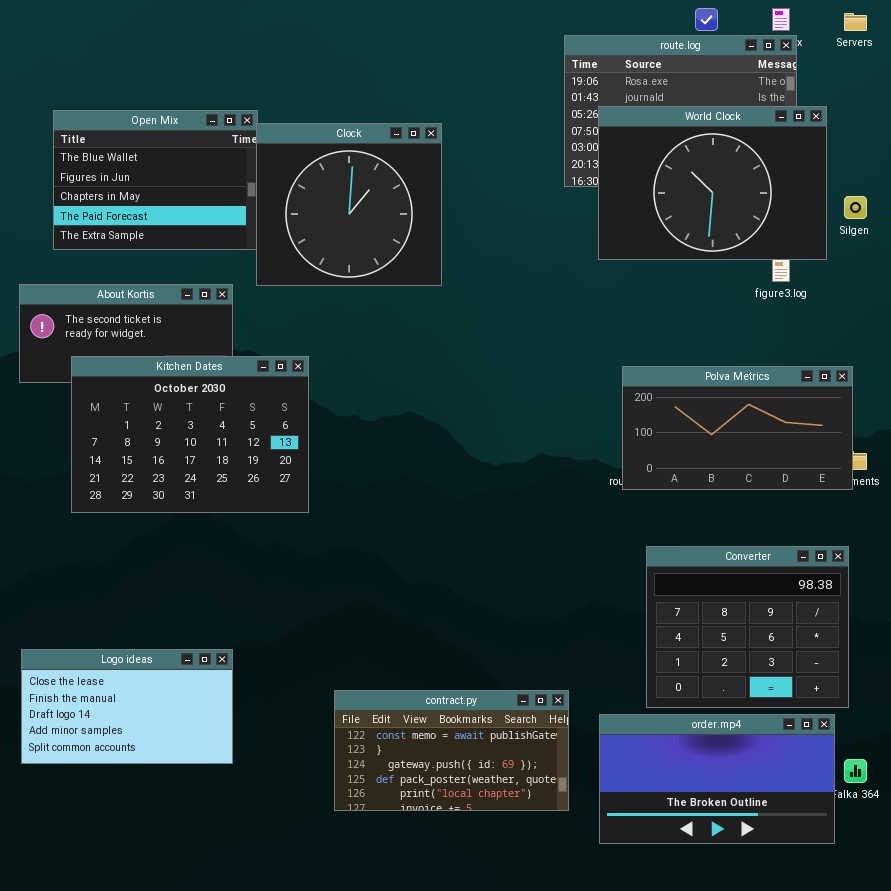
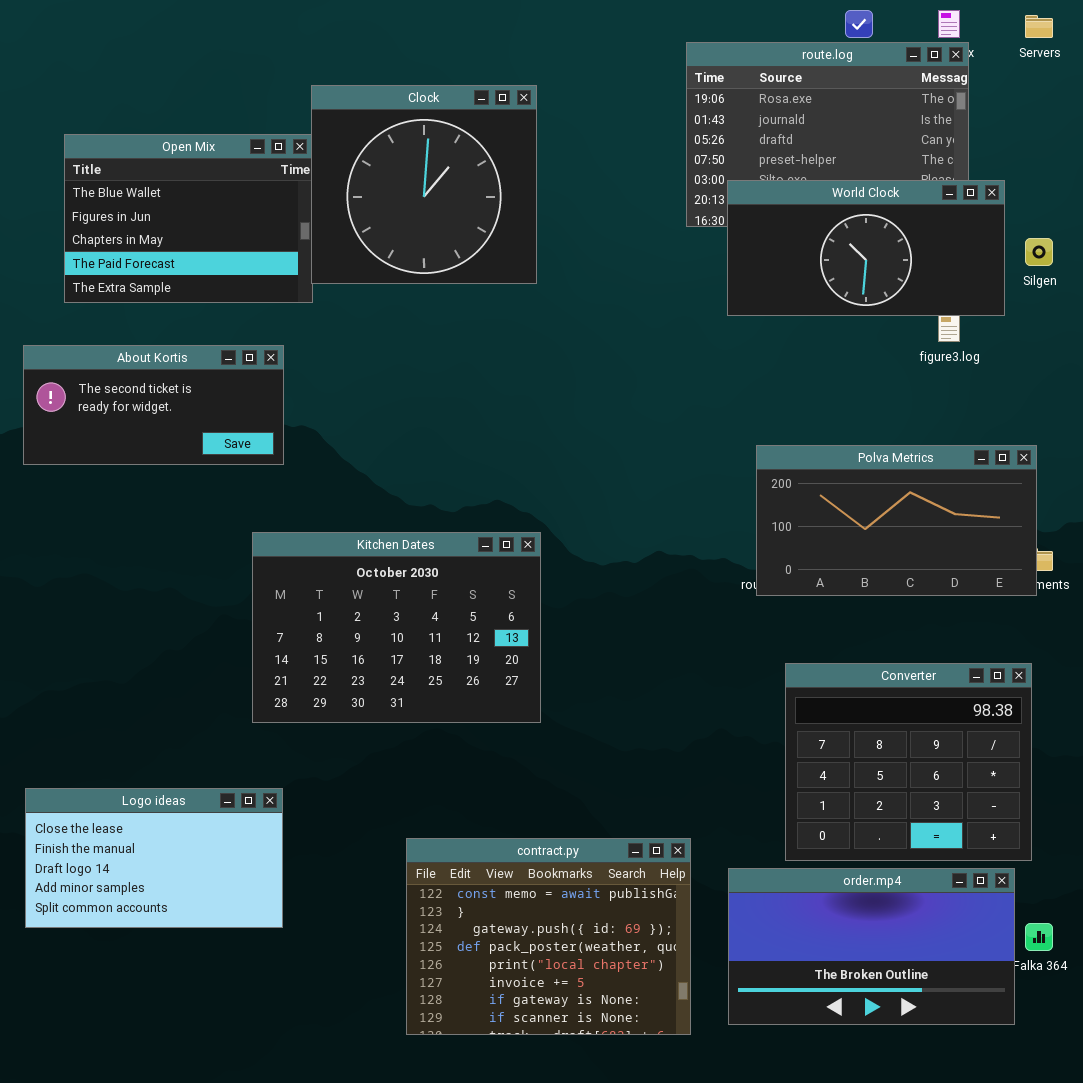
World Clock: [598,106,827,260] -> [727,180,1005,316], resized
Clock: [256,123,442,286] -> [311,85,537,284], moved
Kitchen Dates: [71,356,309,513] -> [252,532,541,723], moved
contract.py: [334,690,569,811] -> [406,838,691,1035], resized

